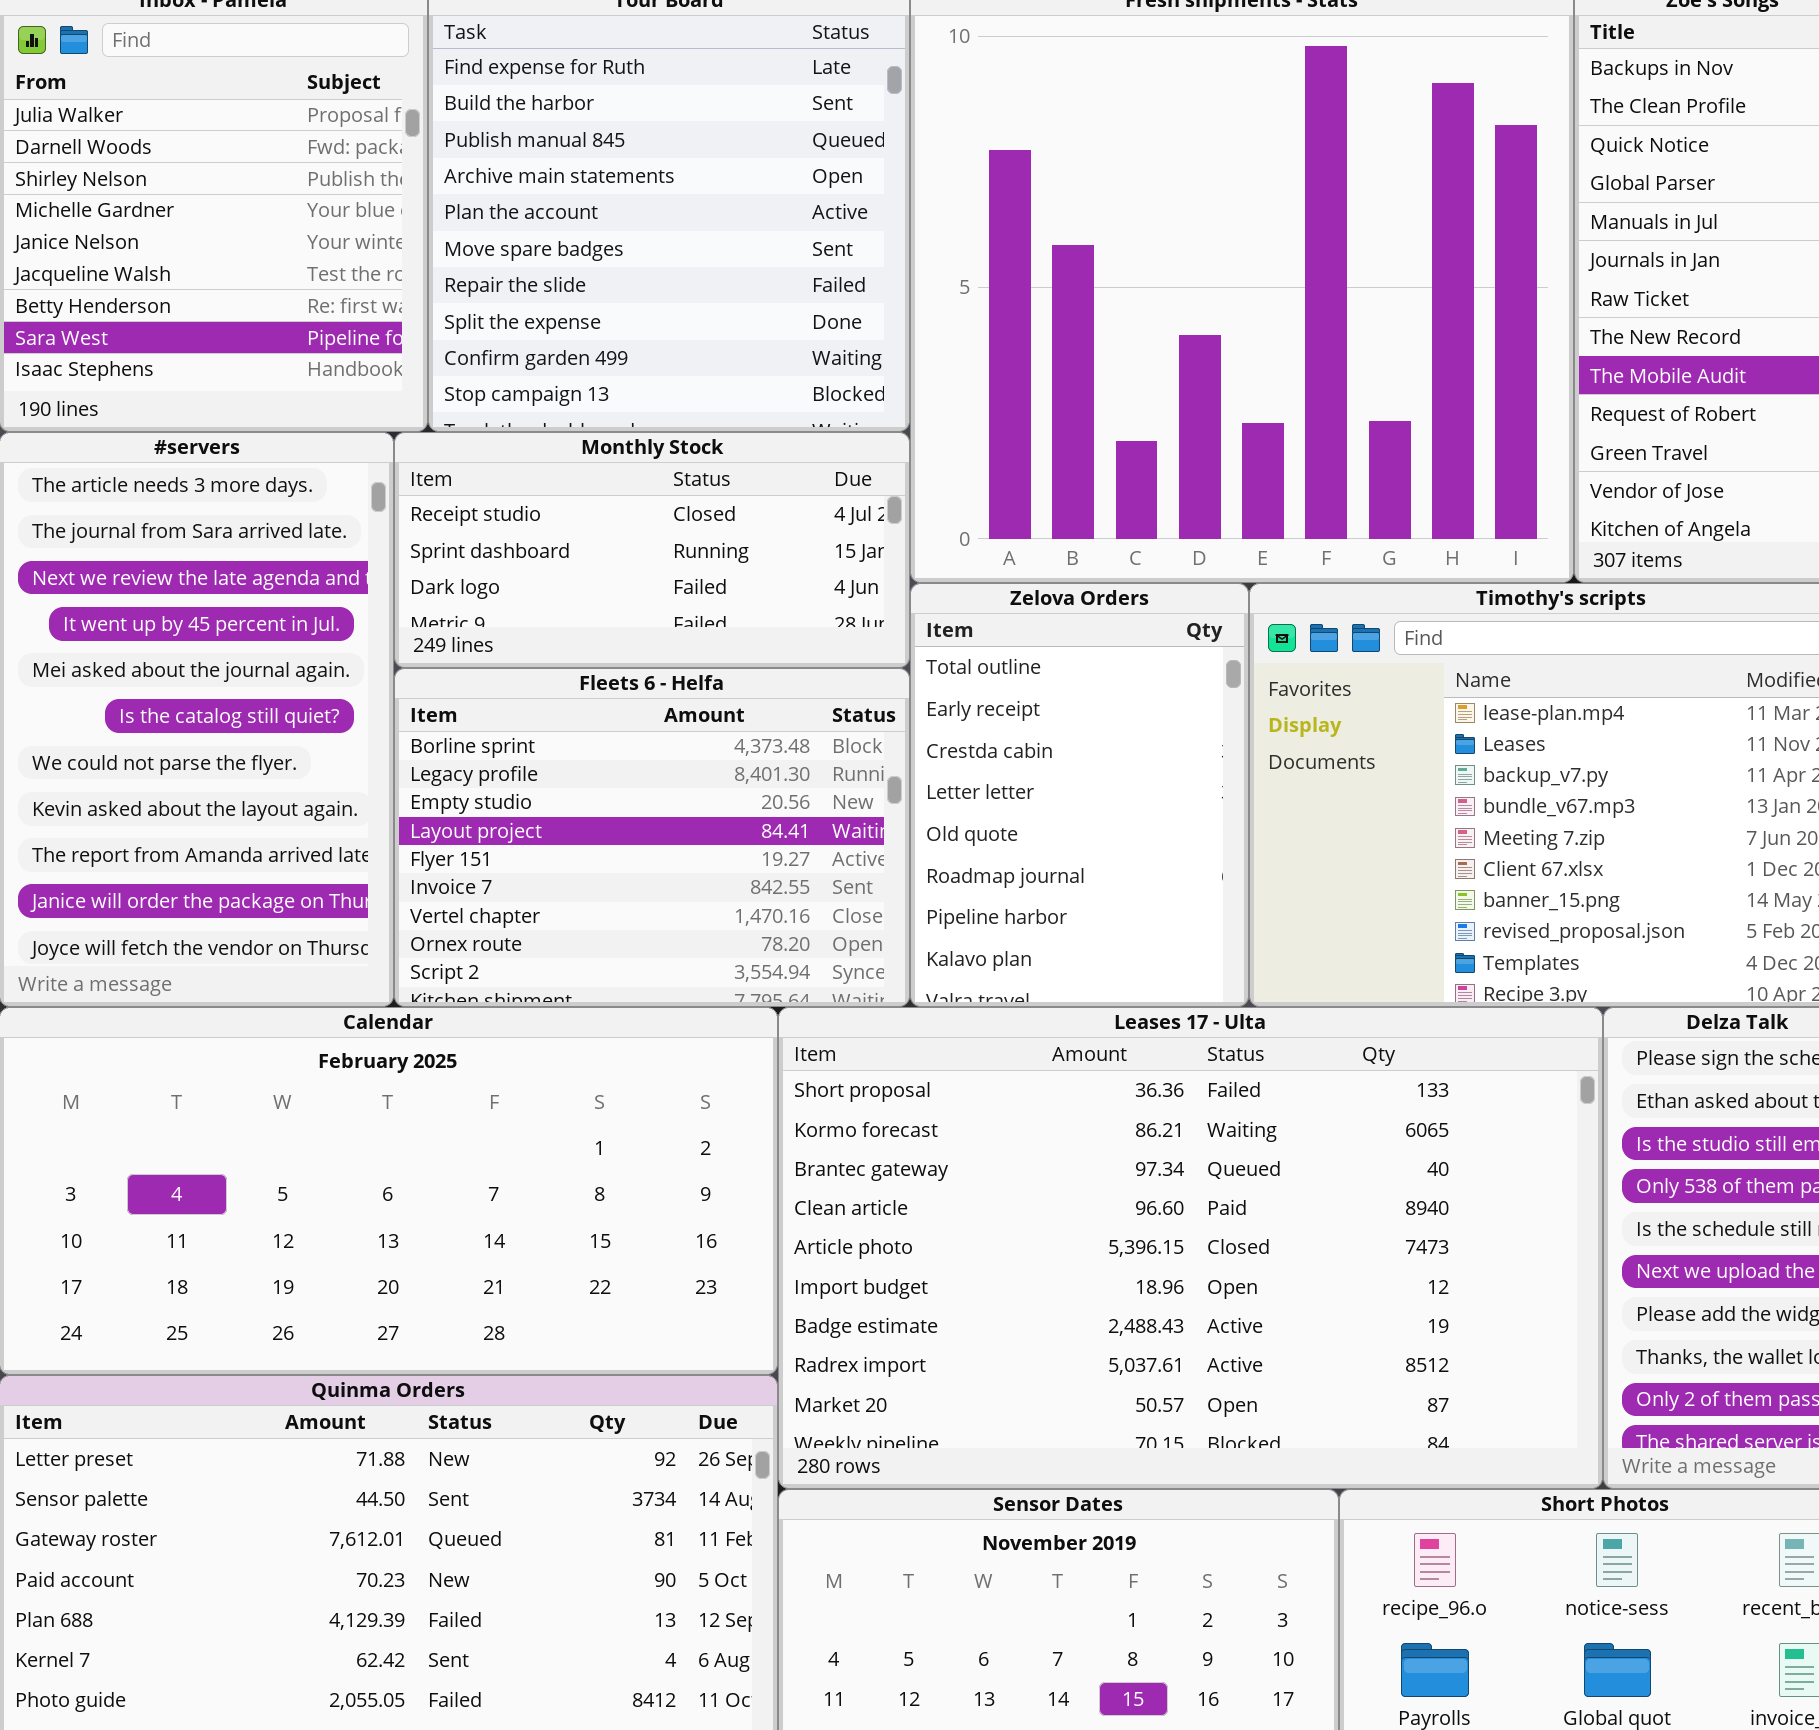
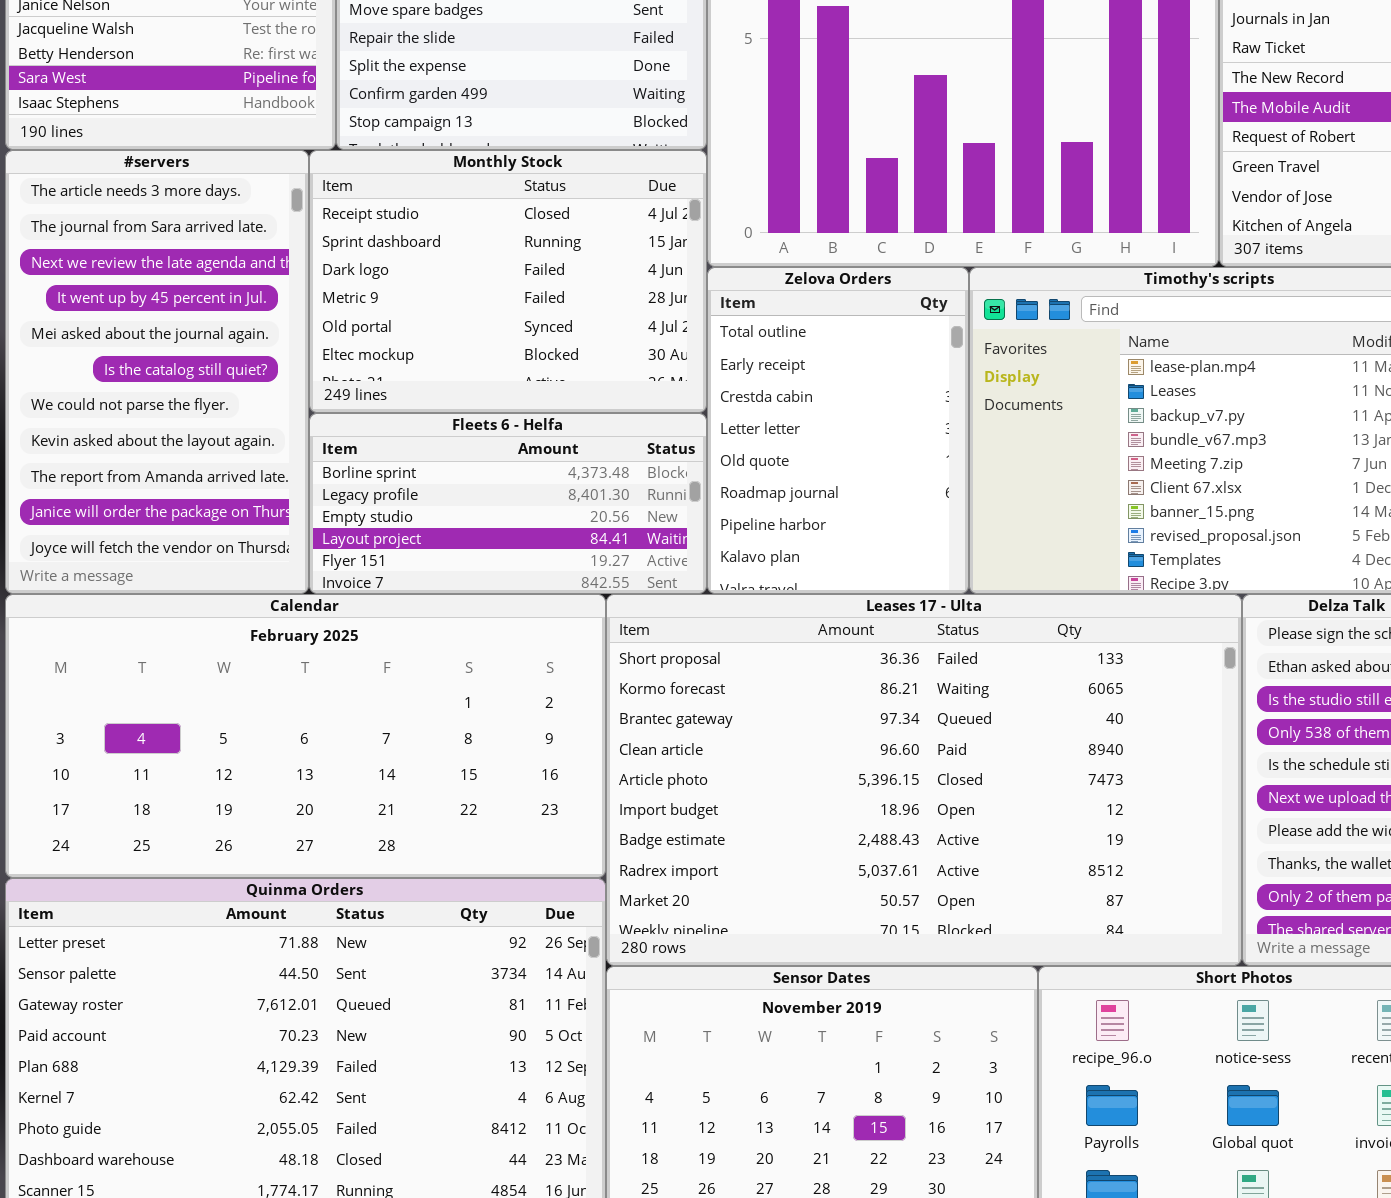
Monthly Stock: [394,432,910,668] -> [309,150,707,413], resized
Fleets 6 - Helfa: [394,668,910,1007] -> [309,413,707,594], resized

